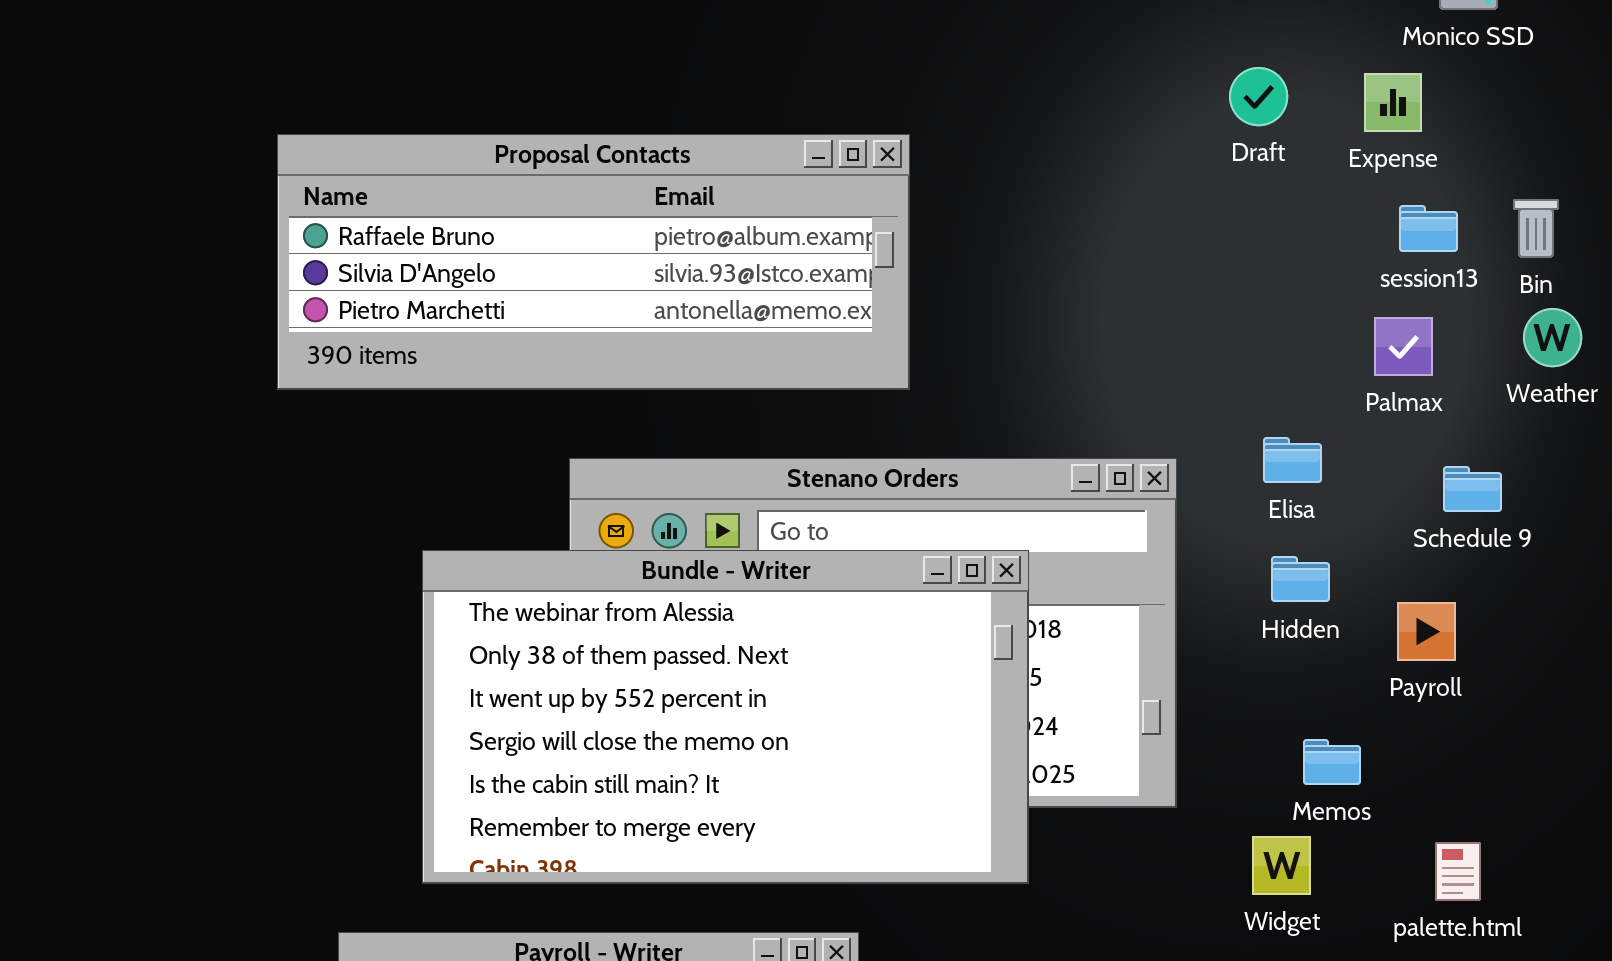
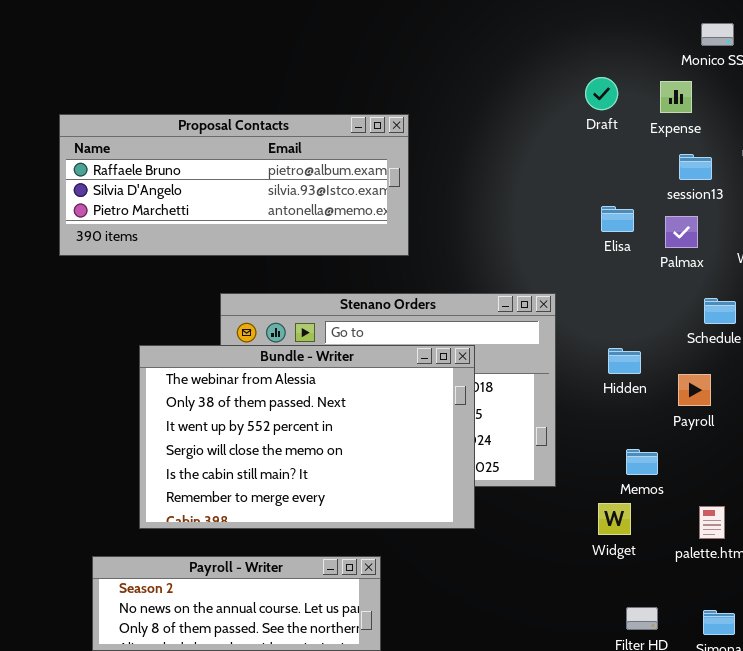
Elisa: [1263,437,1322,483] -> [601,206,634,232], moved

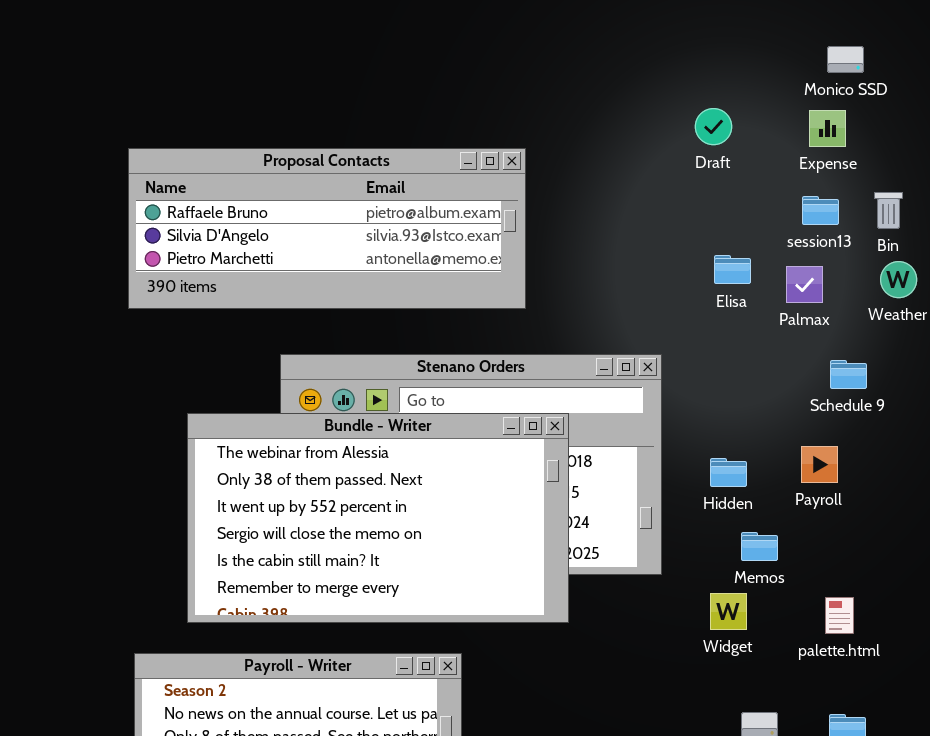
Expense: [660,81,692,113] -> [809,110,846,147], moved
Proposal Contacts: [59,114,409,256] -> [128,148,526,309], moved
Hidden: [608,348,641,374] -> [710,458,747,487], moved

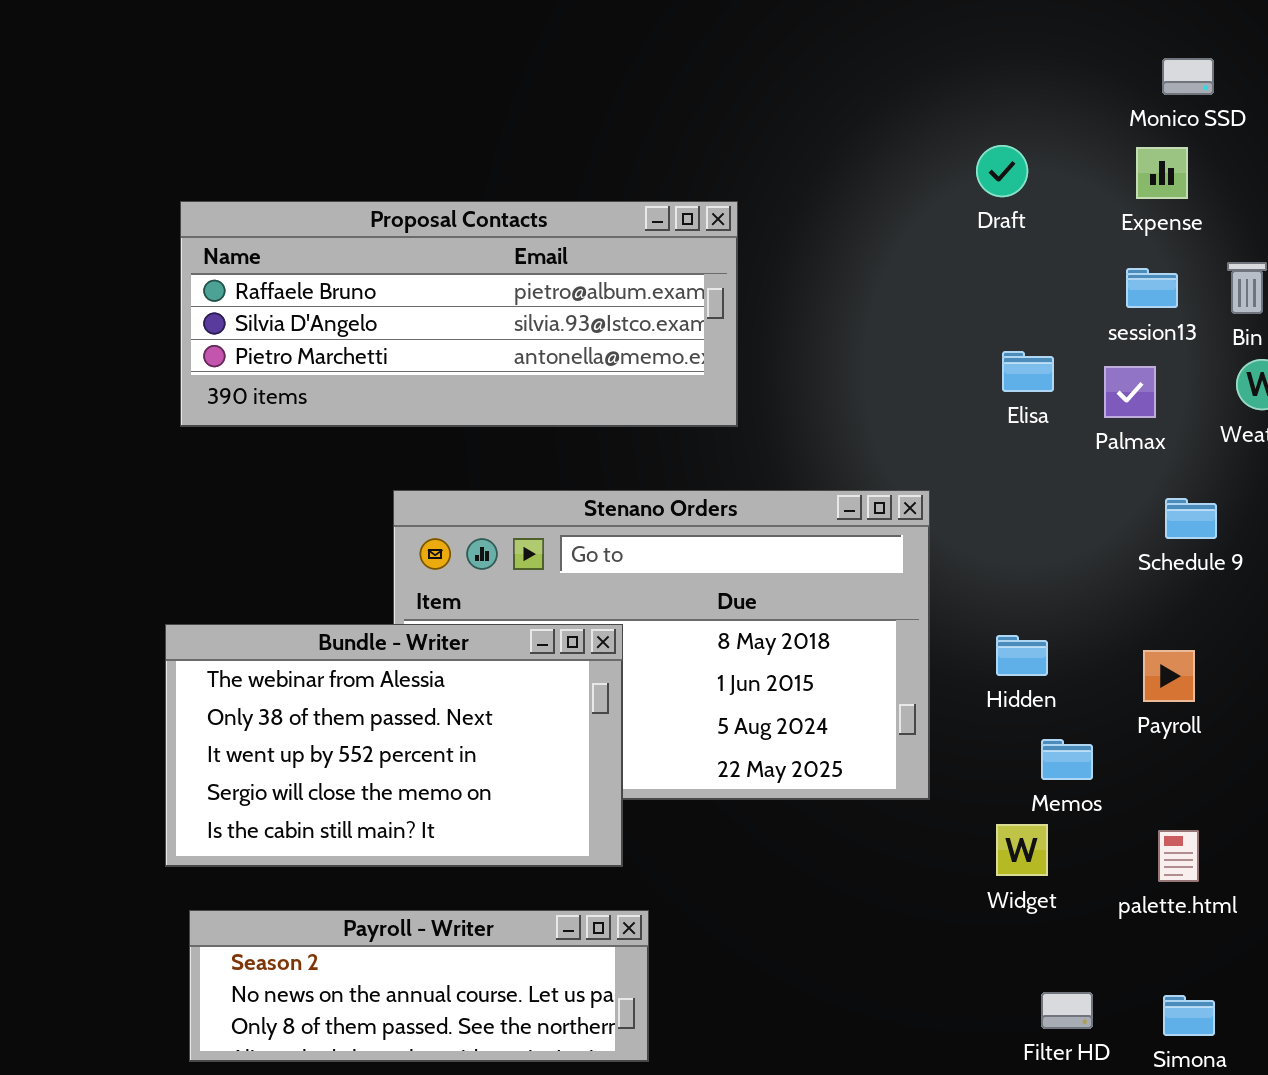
Bundle - Writer: [187,413,569,623] -> [165,624,623,867], moved, resized
Payroll: [801,446,838,483] -> [1143,650,1195,702], moved

